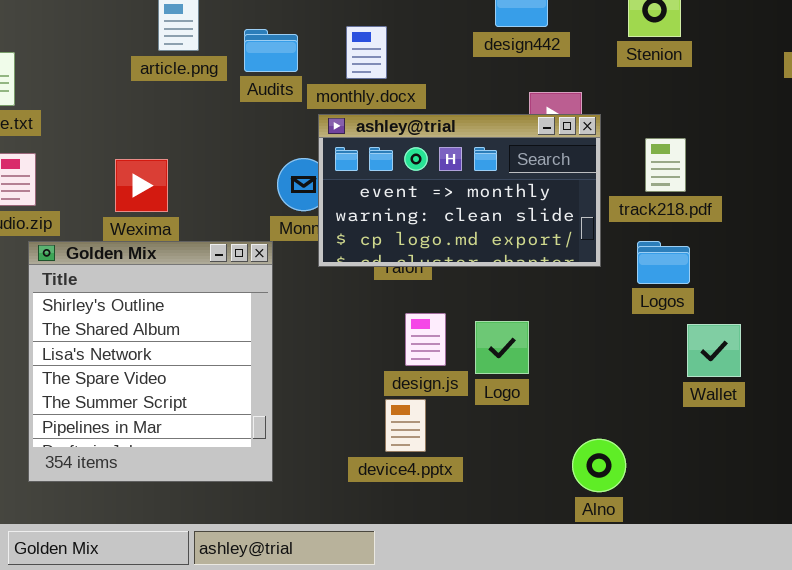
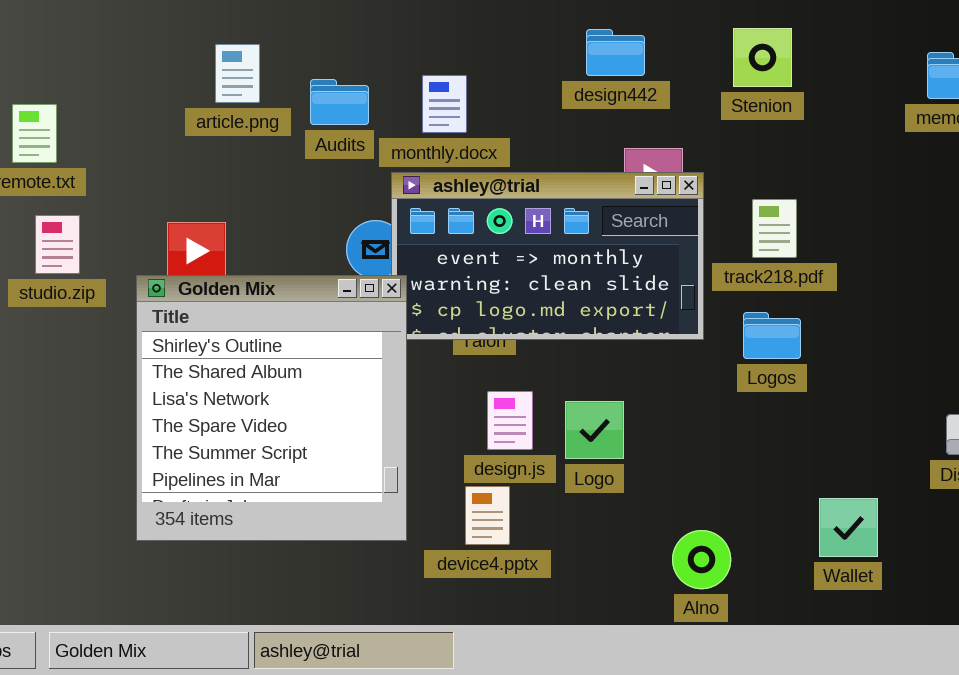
Golden Mix: [28,241,273,482] -> [136,275,407,541], moved
Wallet: [687,324,741,377] -> [819,498,878,557], moved

